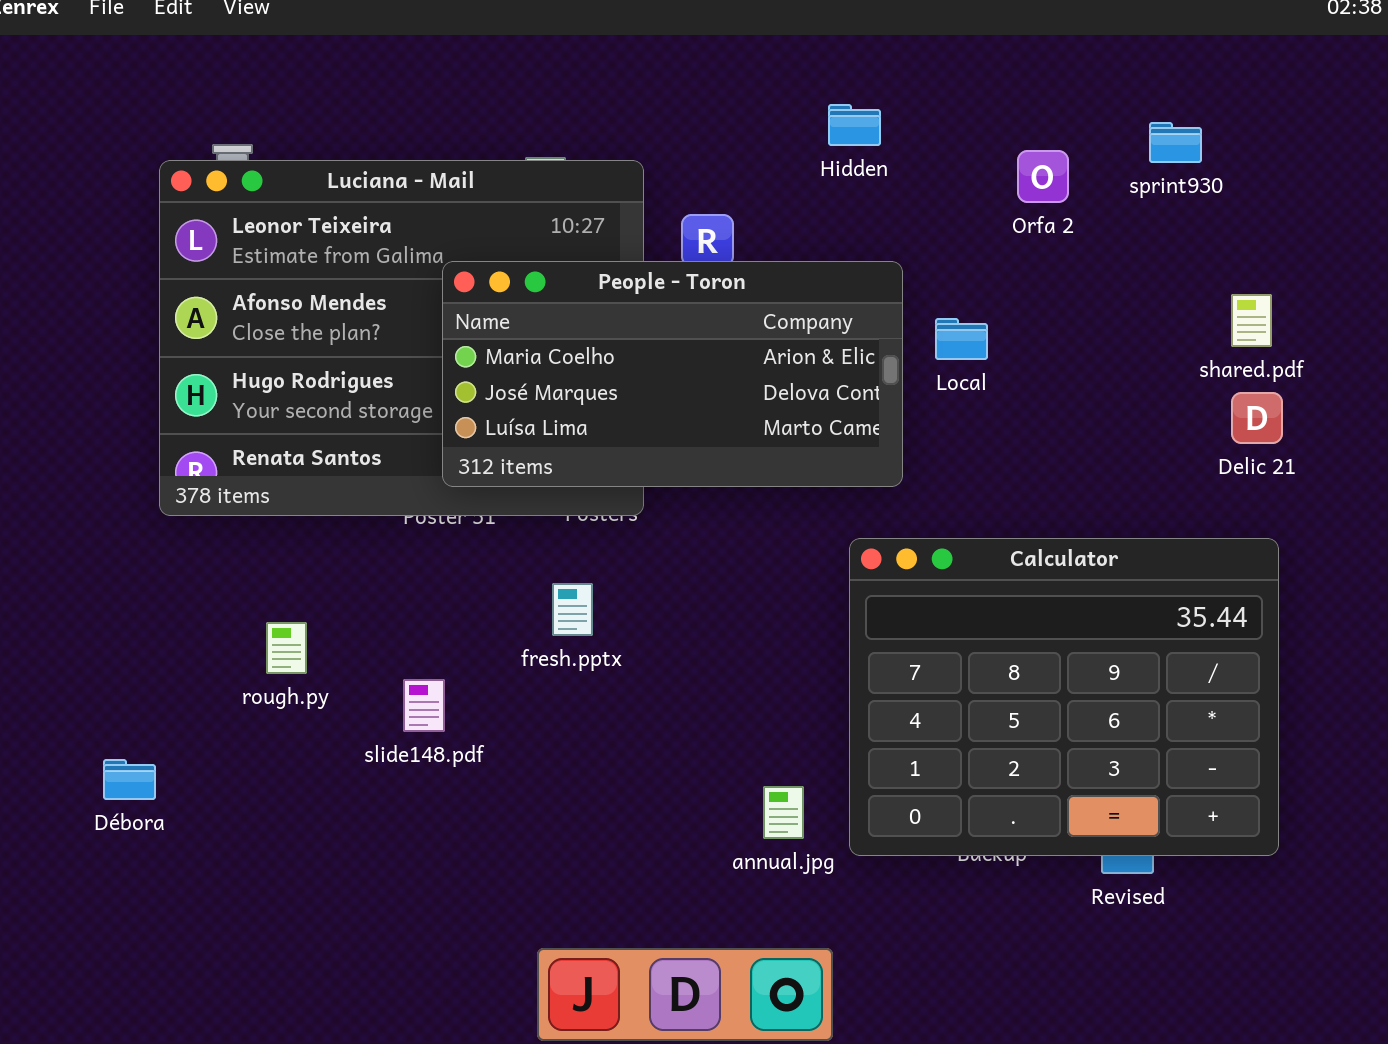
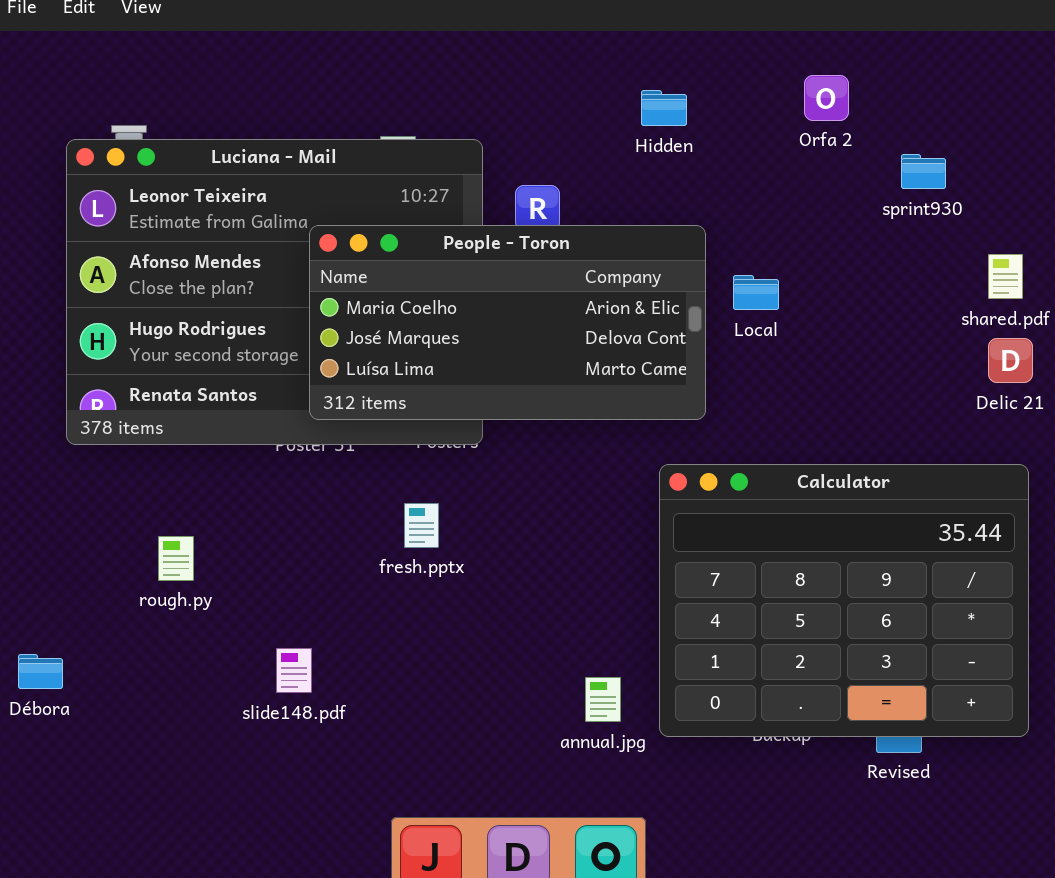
sprint930: [1149,122,1202,163] -> [901,154,946,189], moved
Orfa 2: [1017,150,1069,203] -> [804,75,849,121], moved
slide148.pdf: [403,679,445,732] -> [276,648,312,693], moved

